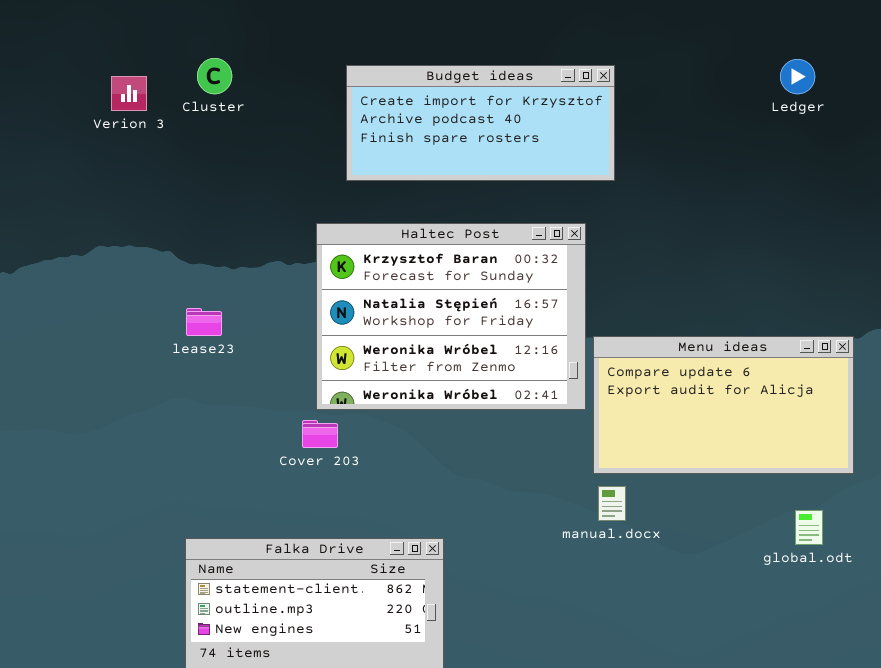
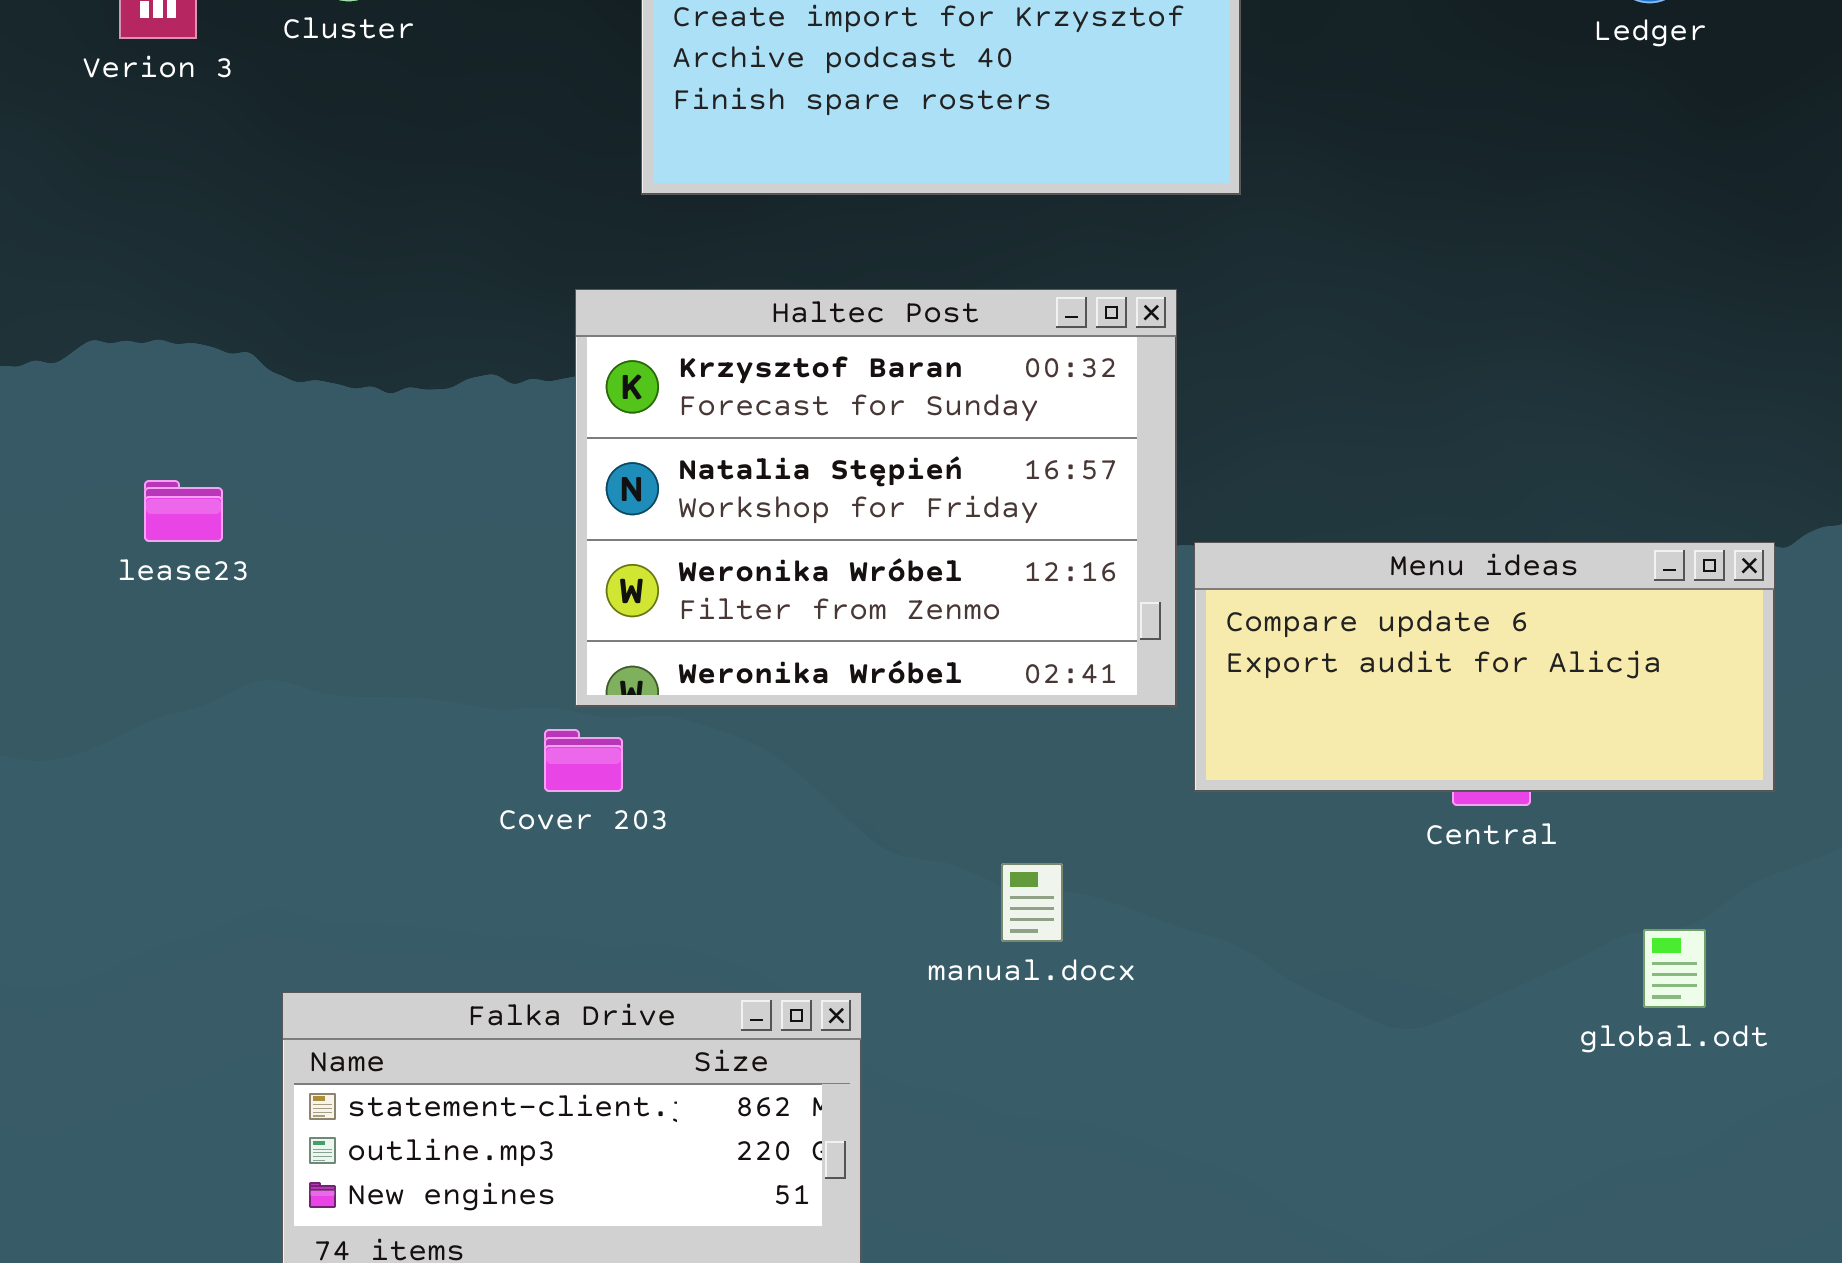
lease23: [186,308,222,336] -> [144,480,223,542], moved
Menu ideas: [593,336,854,474] -> [1194,542,1775,792], resized
manual.docx: [598,486,626,521] -> [1001,863,1063,942], moved

